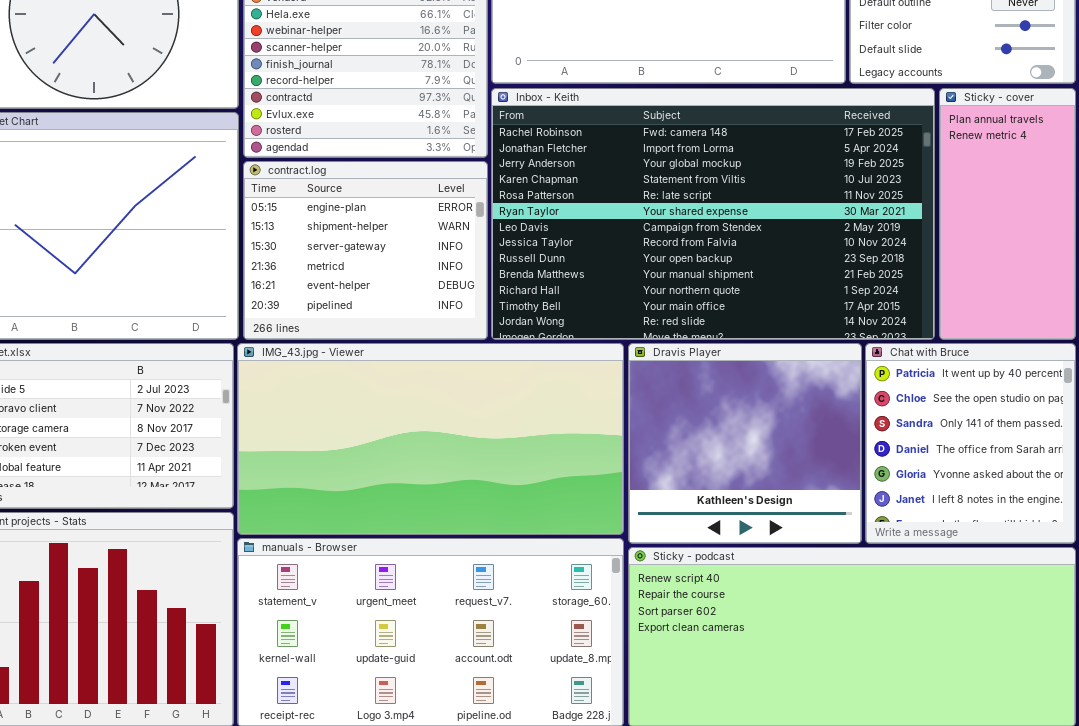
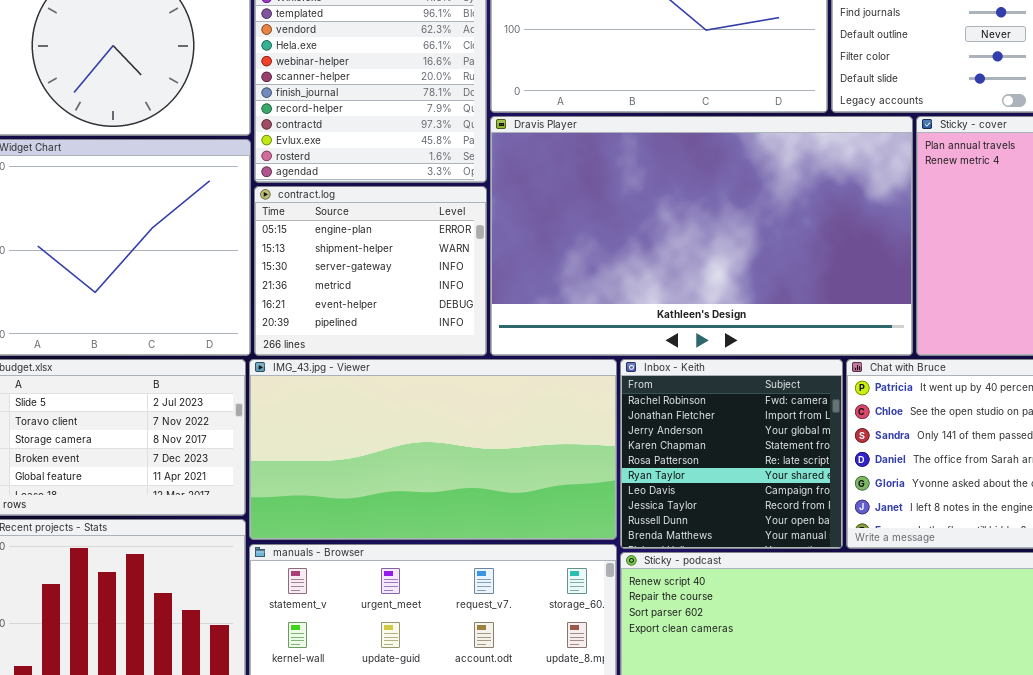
Inbox - Keith: [491,88,935,340] -> [620,359,843,549], moved, resized
Dravis Player: [628,343,862,544] -> [490,116,913,356], moved, resized

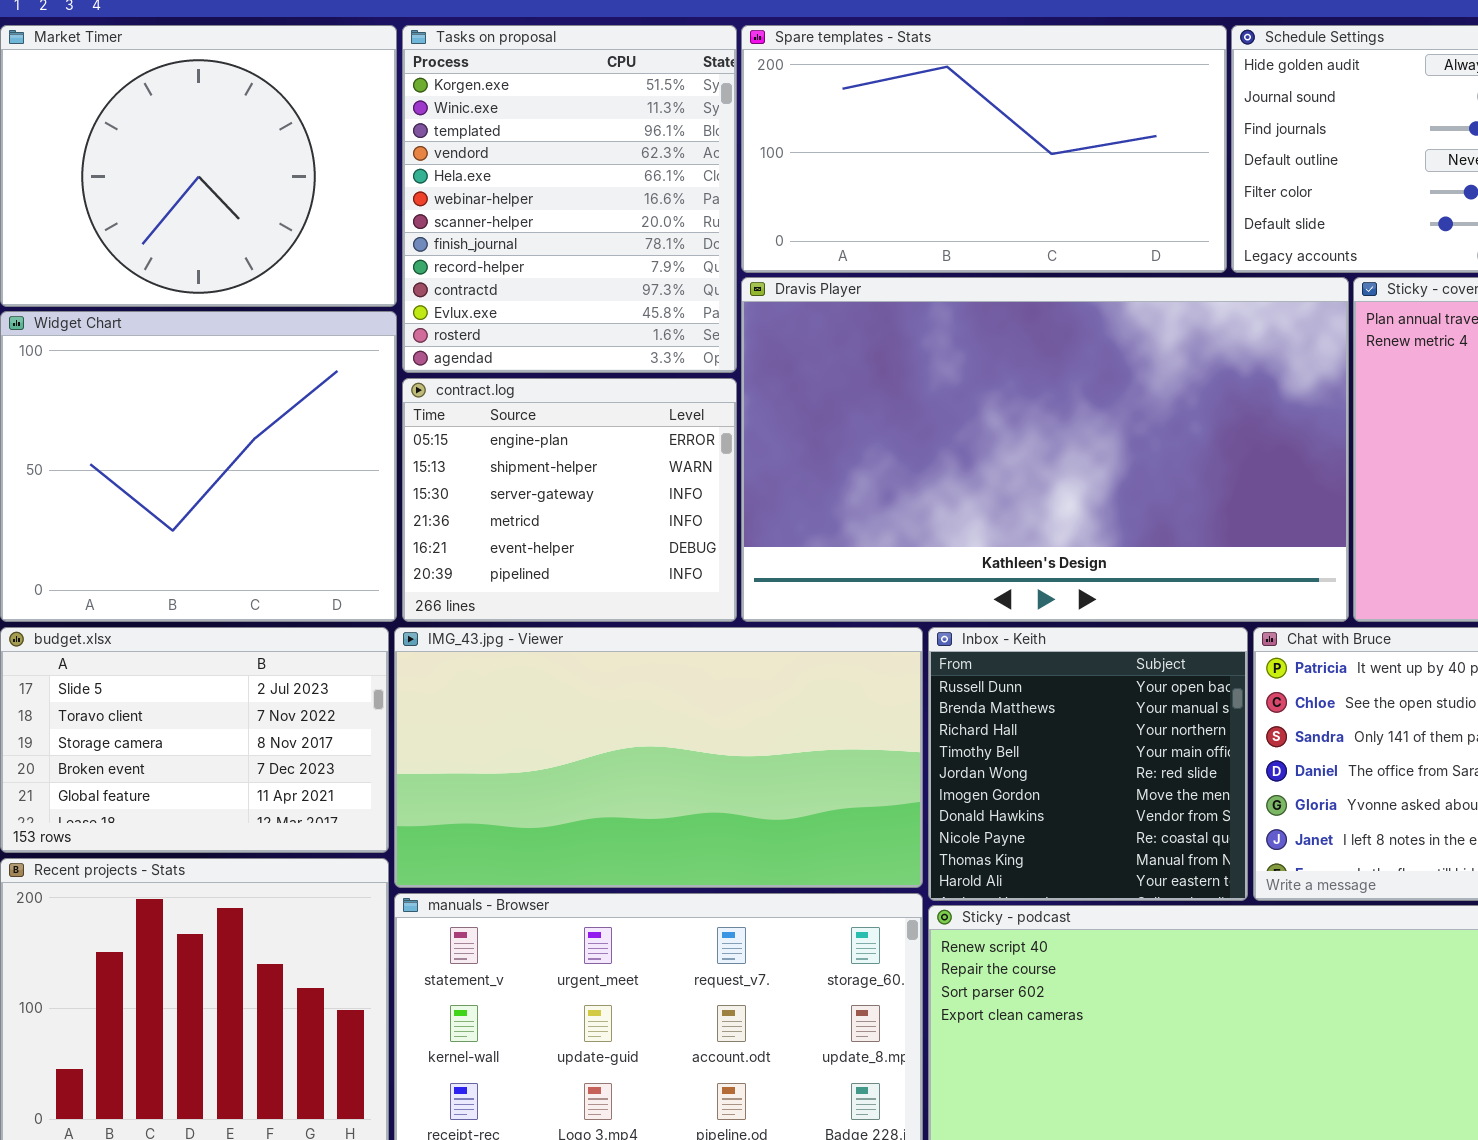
Inbox - Keith: [620,359,843,549] -> [928,627,1248,901], scrolled down 8 rows

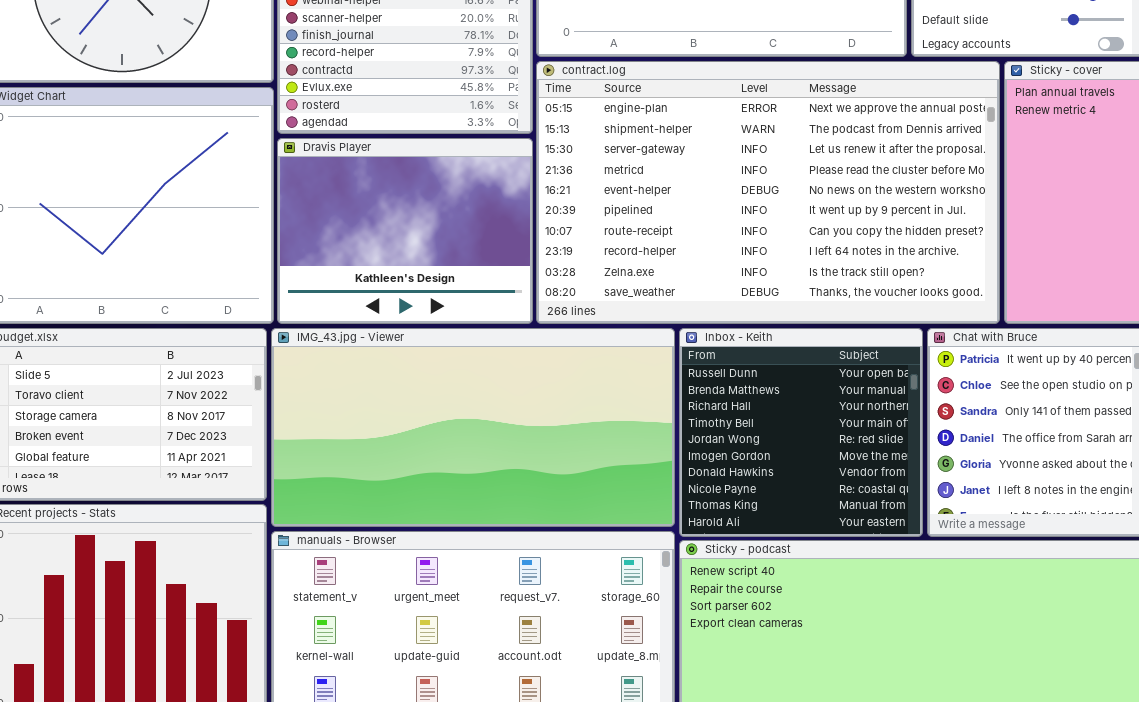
Dravis Player: [741,277,1349,622] -> [277,138,533,324], moved, resized
contract.log: [402,378,737,622] -> [536,61,1000,324], moved, resized

